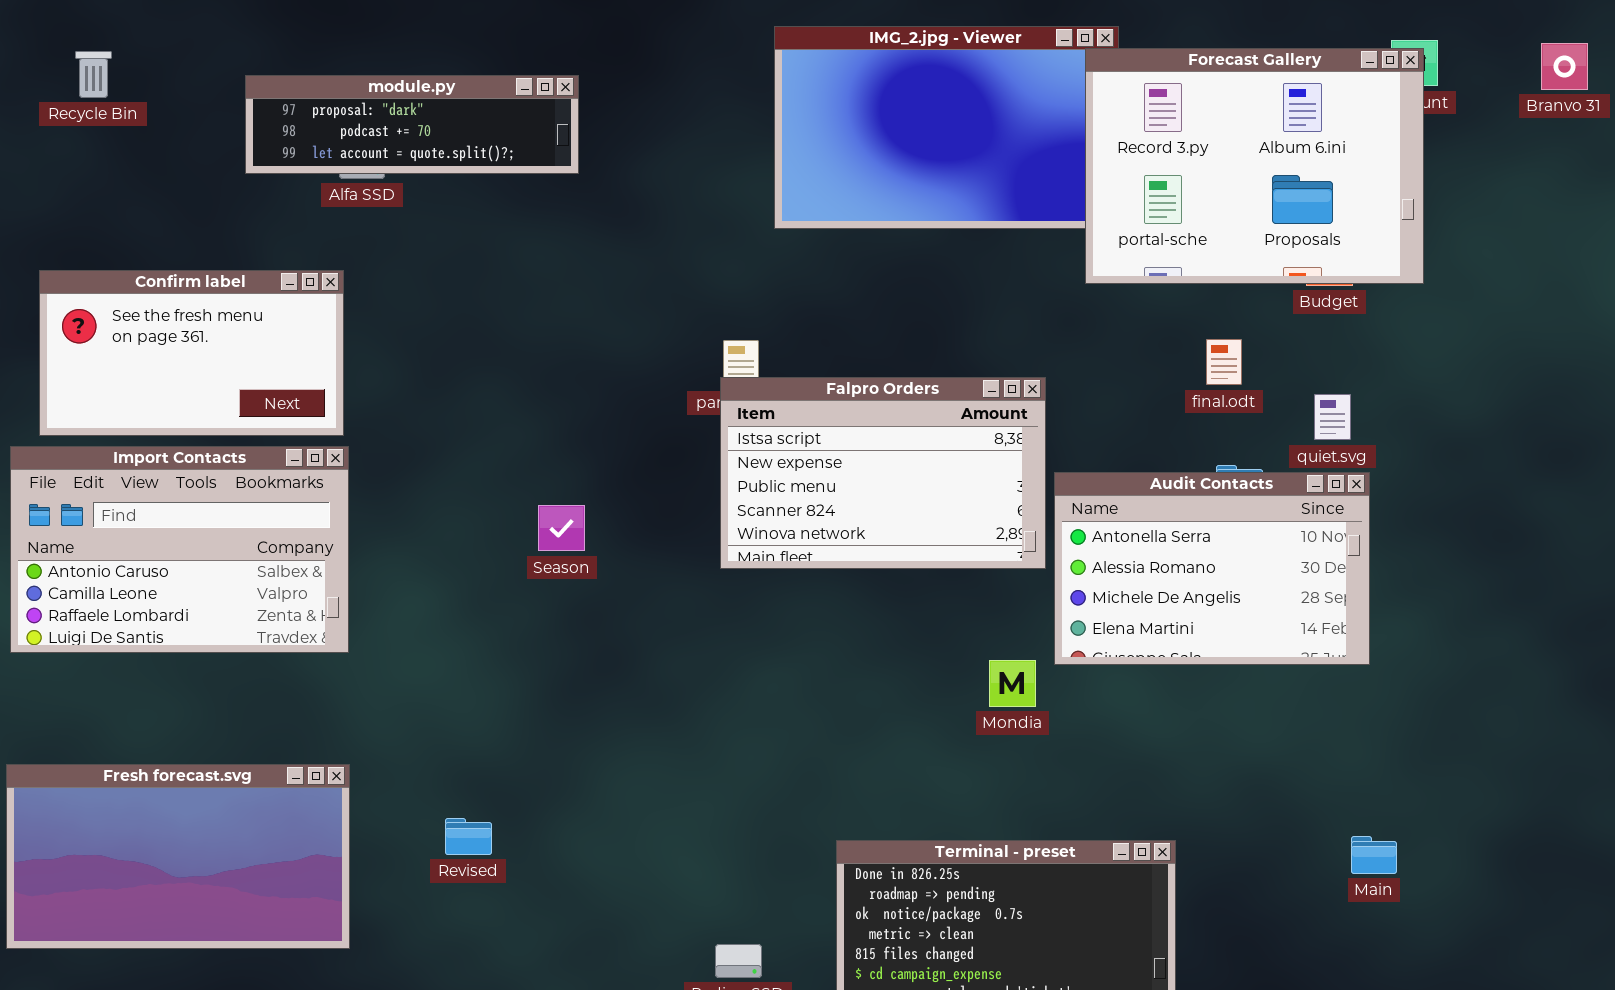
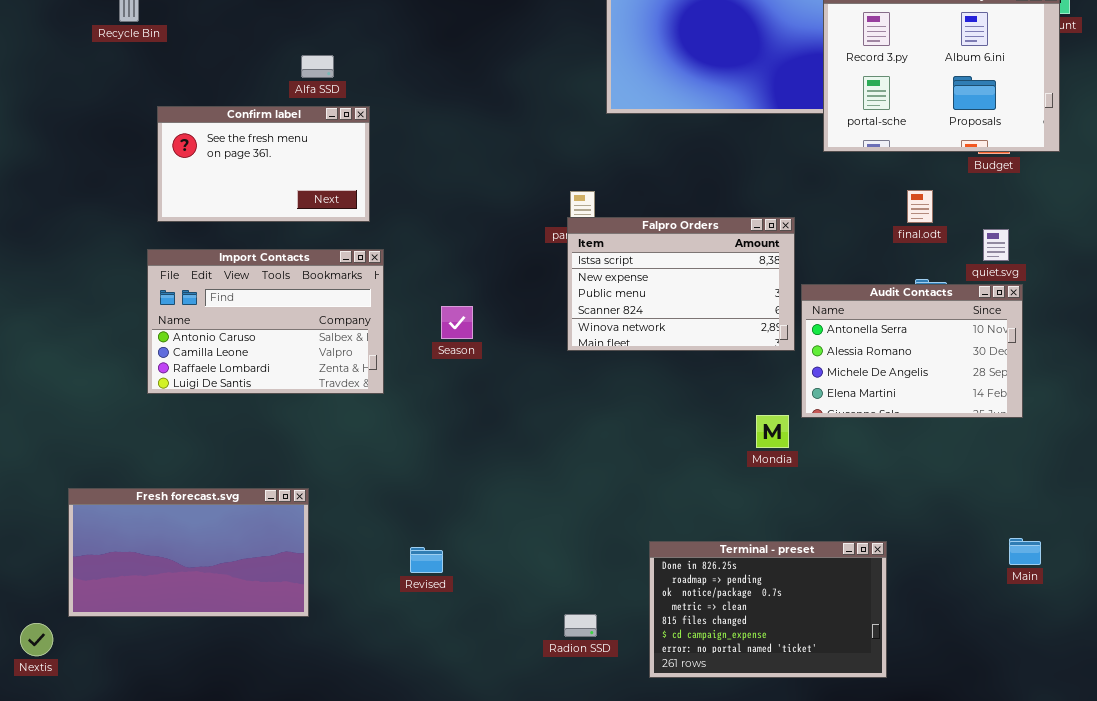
module.py: [245,75,579,174] -> none, closed
Confirm label: [39,270,344,436] -> [157,106,370,222], moved
Import Contacts: [10,446,349,653] -> [147,249,384,394], moved
Revised: [445,818,492,855] -> [410,547,443,573], moved

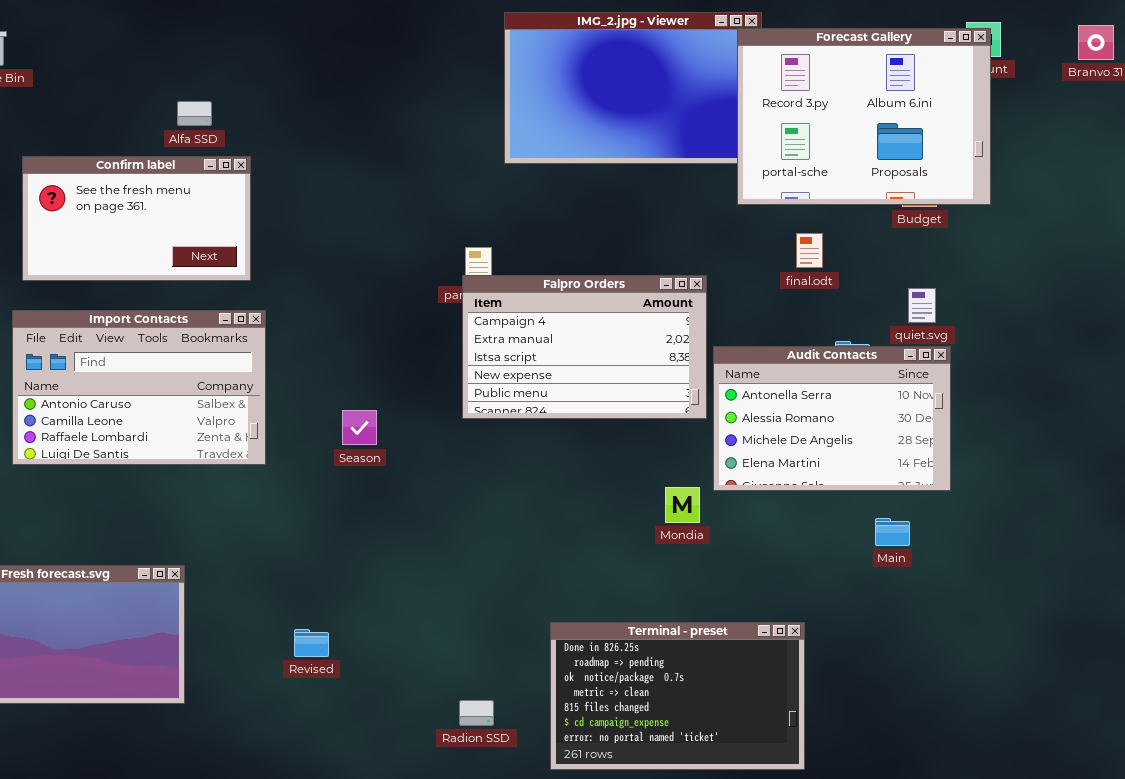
final.odt: [907,190,933,223] -> [796,233,823,268], moved
Falpro Orders: [567,217,795,351] -> [462,275,707,419], scrolled up 2 rows
Season: [441,306,473,339] -> [342,410,377,445], moved
Main: [1009,538,1041,565] -> [875,518,910,546], moved

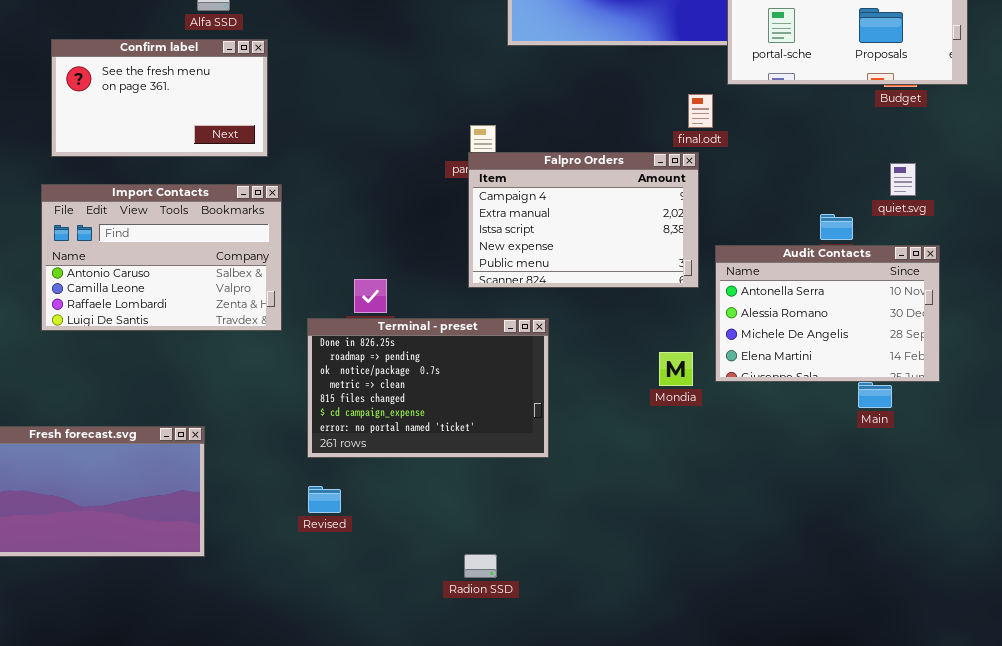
final.odt: [796,233,823,268] -> [688,94,713,128], moved
Audit Contacts: [713,346,951,491] -> [715,245,940,382], moved
Terminal - preset: [550,622,805,770] -> [307,318,549,458], moved

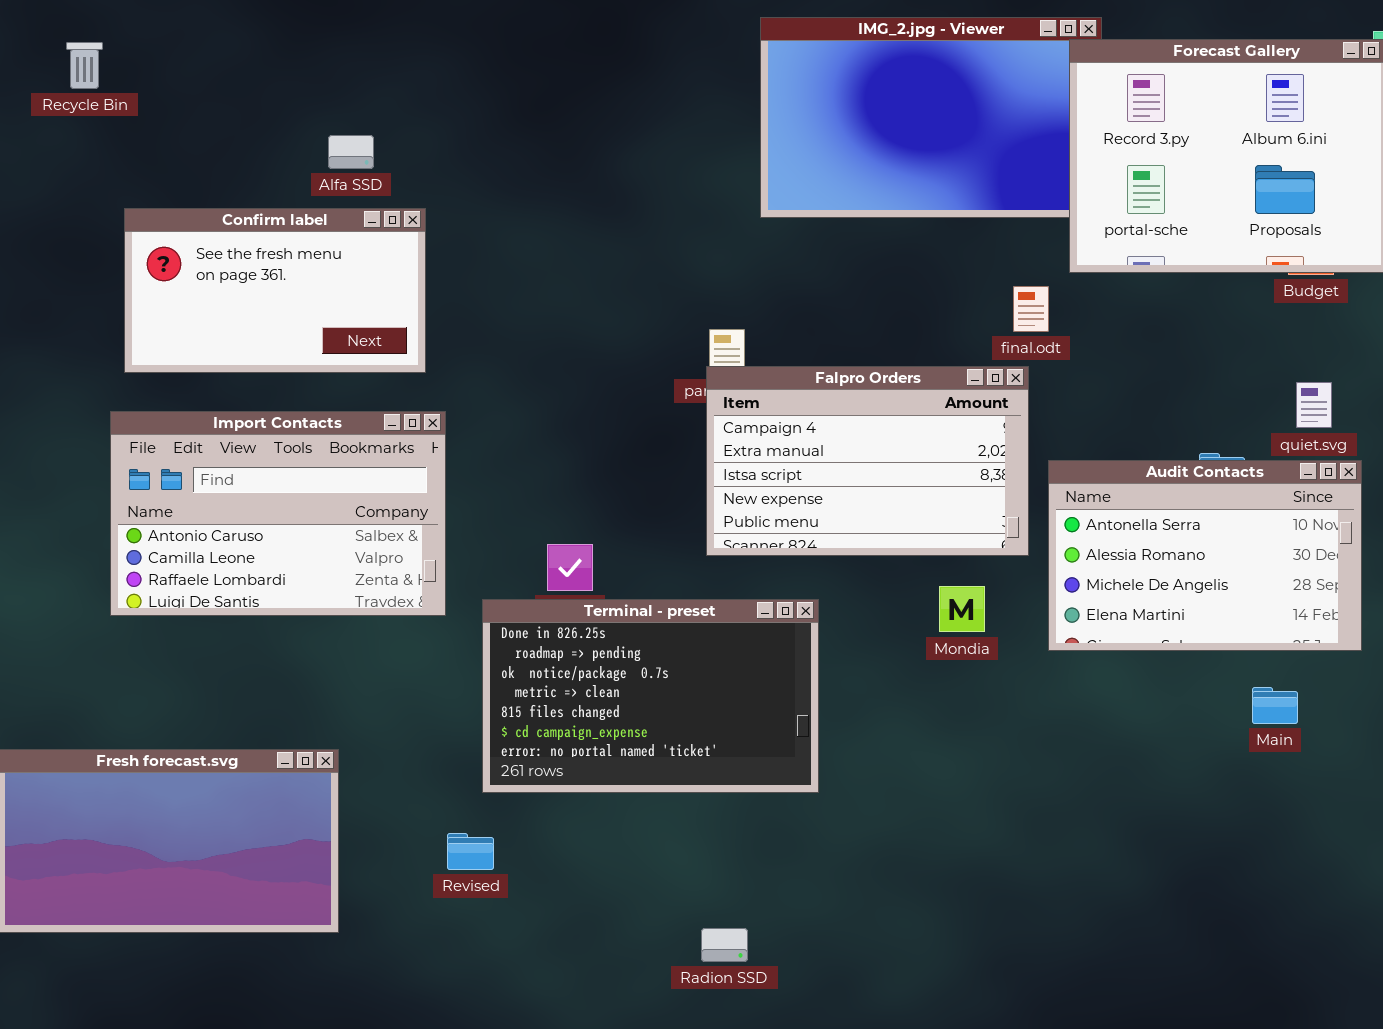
Audit Contacts: [715,245,940,382] -> [1048,460,1362,651], moved
Mondia: [659,352,693,386] -> [939,586,985,632], moved
Revised: [308,486,341,513] -> [447,833,494,870], moved

